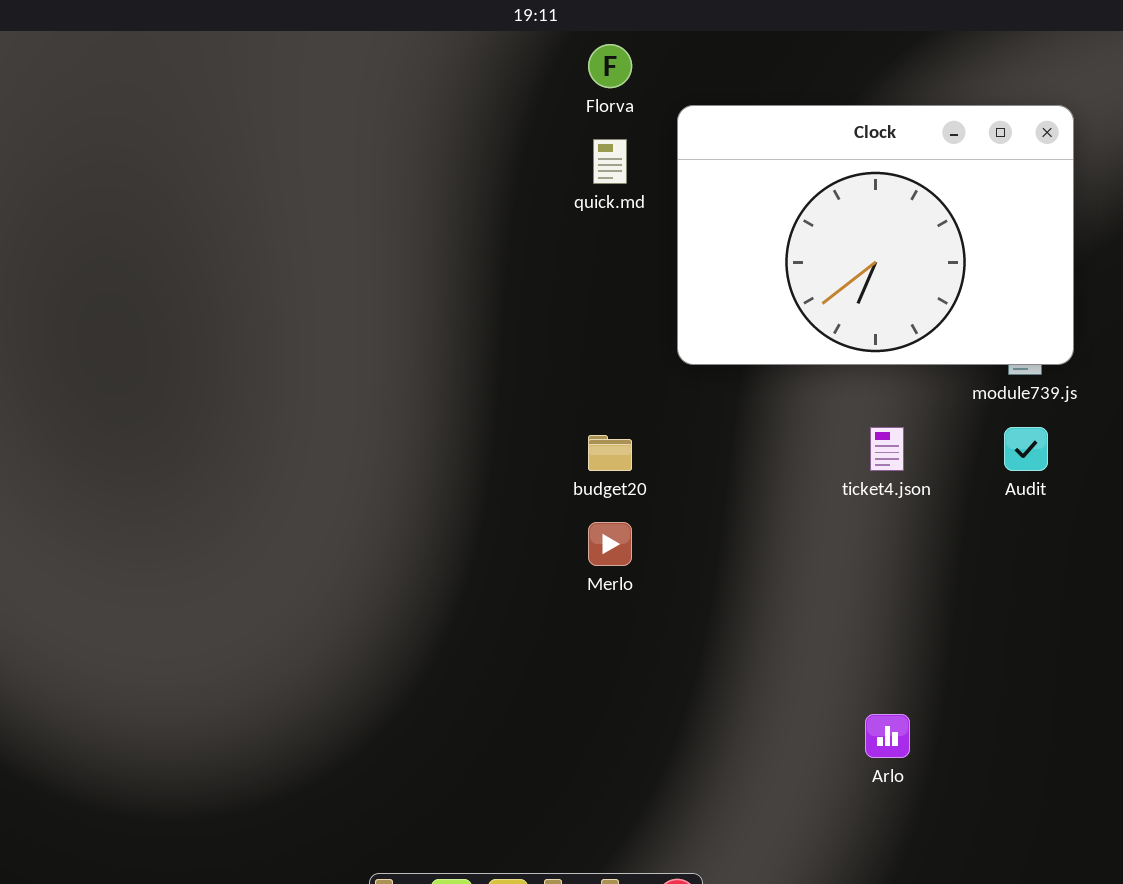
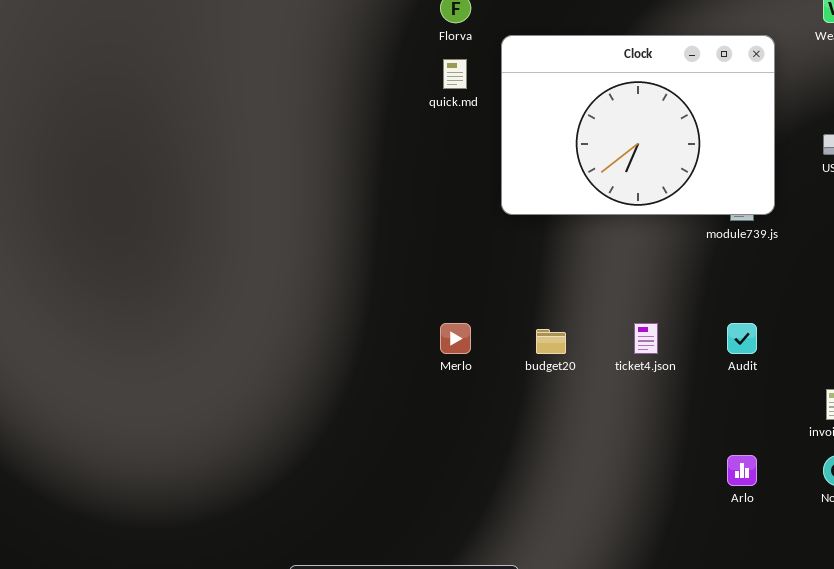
ticket4.json: [870,427,904,471] -> [634,323,658,354], moved
Audit: [1004,427,1048,471] -> [727,323,757,354], moved
budget20: [588,435,632,471] -> [536,329,566,354], moved
Arlo: [865,714,910,758] -> [727,455,757,486], moved

